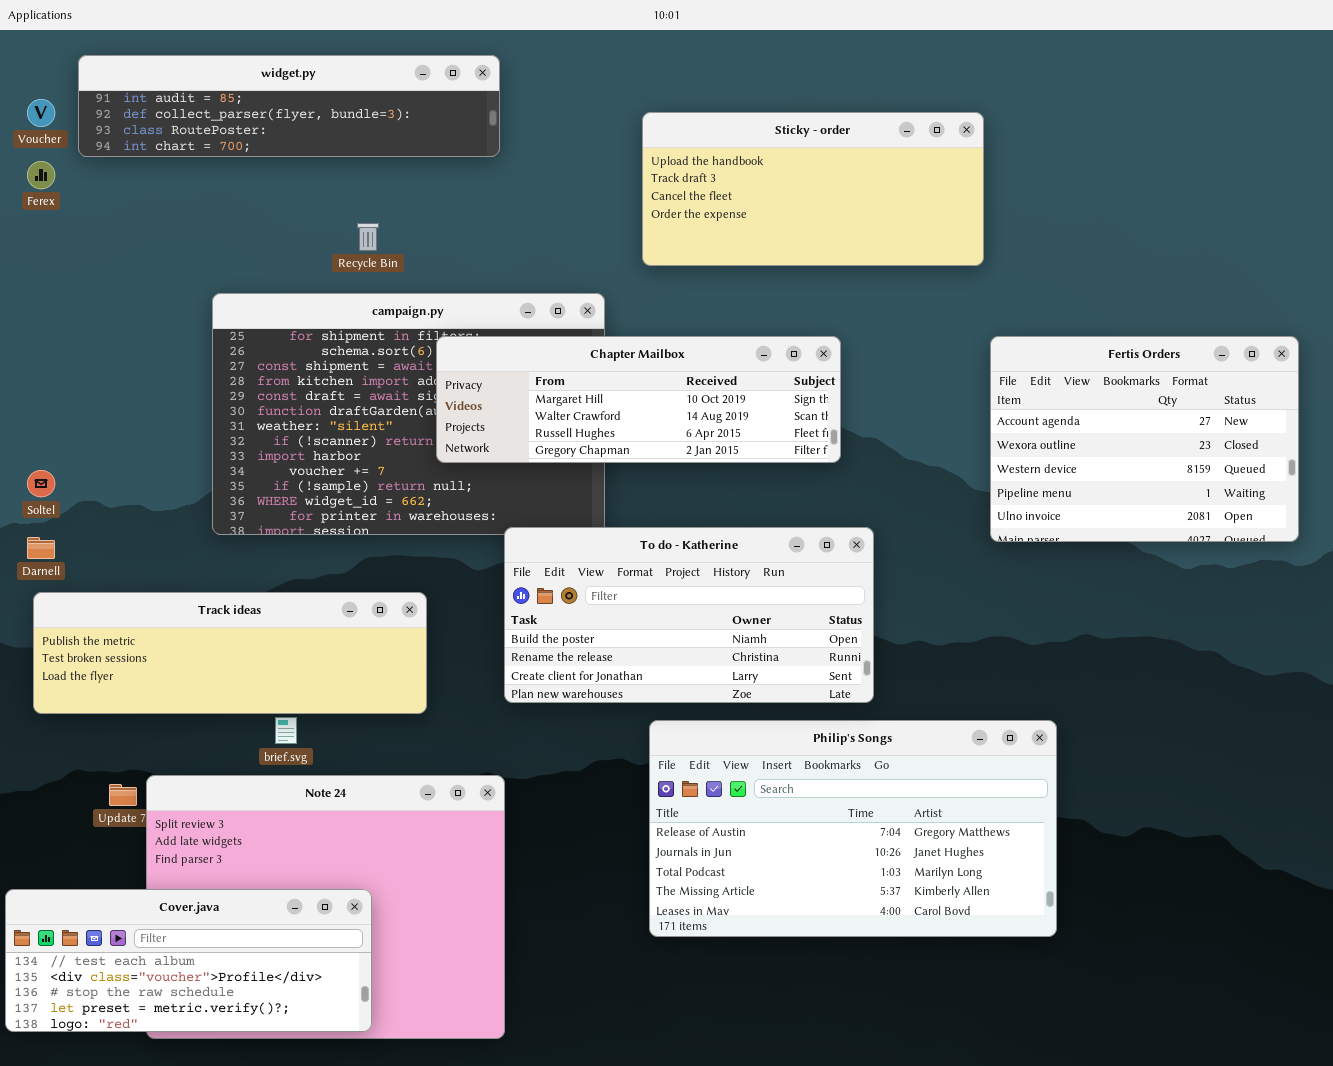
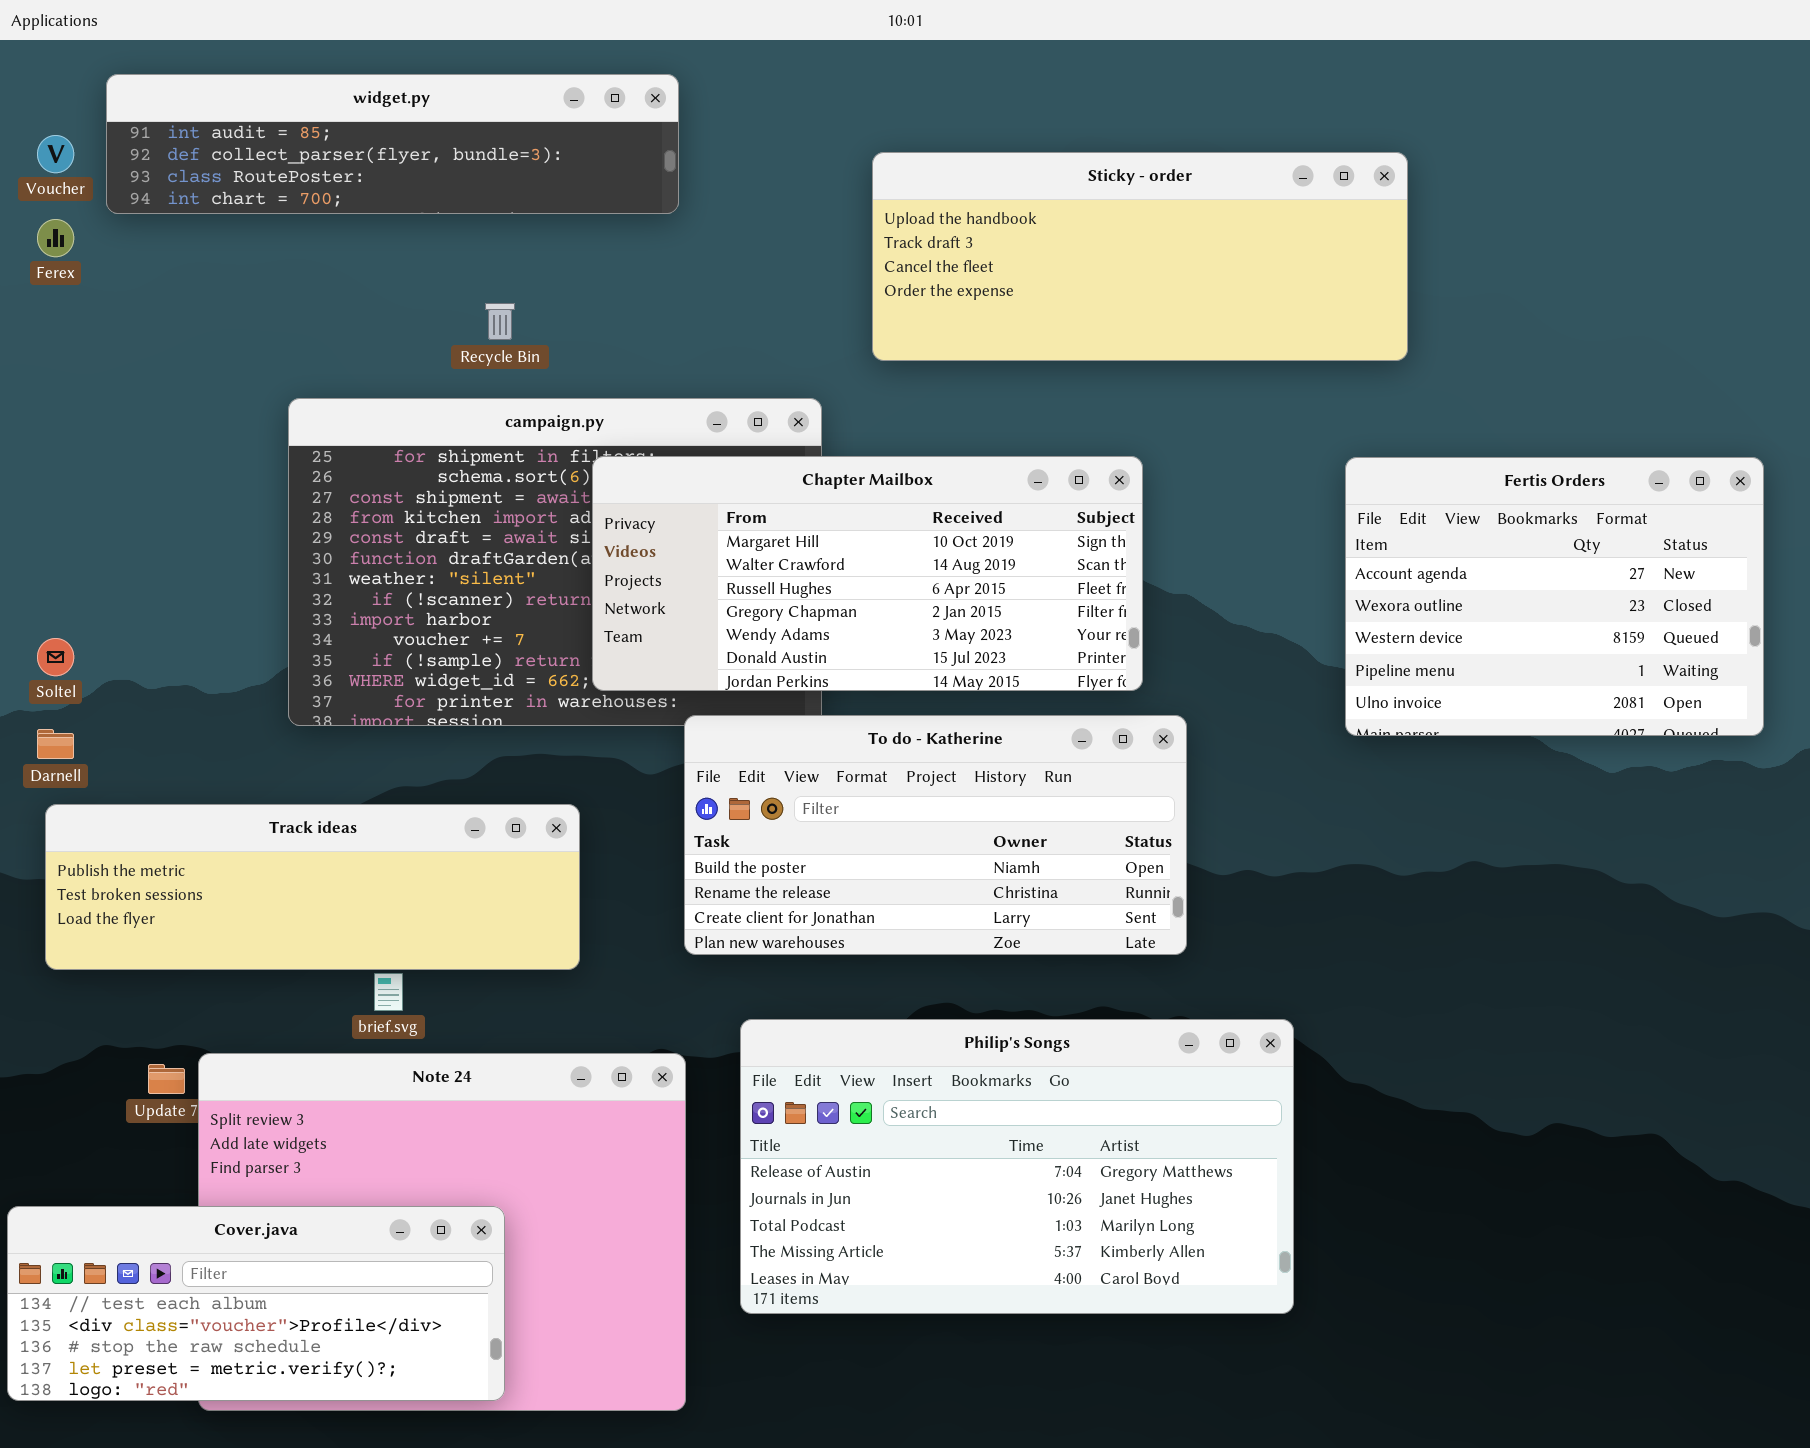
Sticky - order: [642,112,984,266] -> [872,152,1408,361], resized
Chapter Mailbox: [436,336,841,463] -> [592,456,1143,691], resized
Philip's Songs: [649,720,1057,937] -> [740,1019,1294,1314], moved

